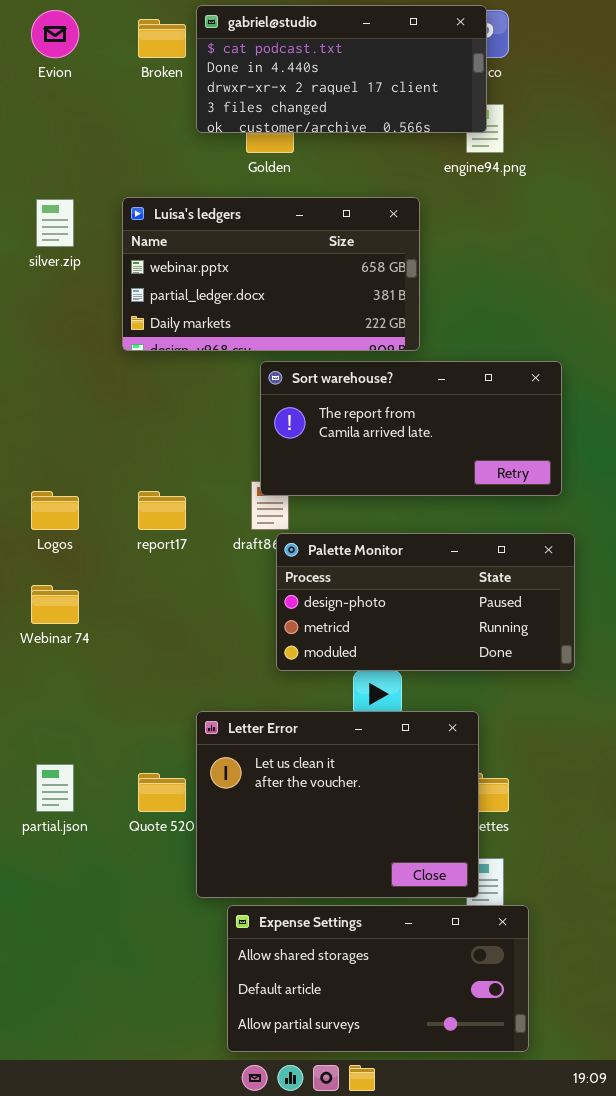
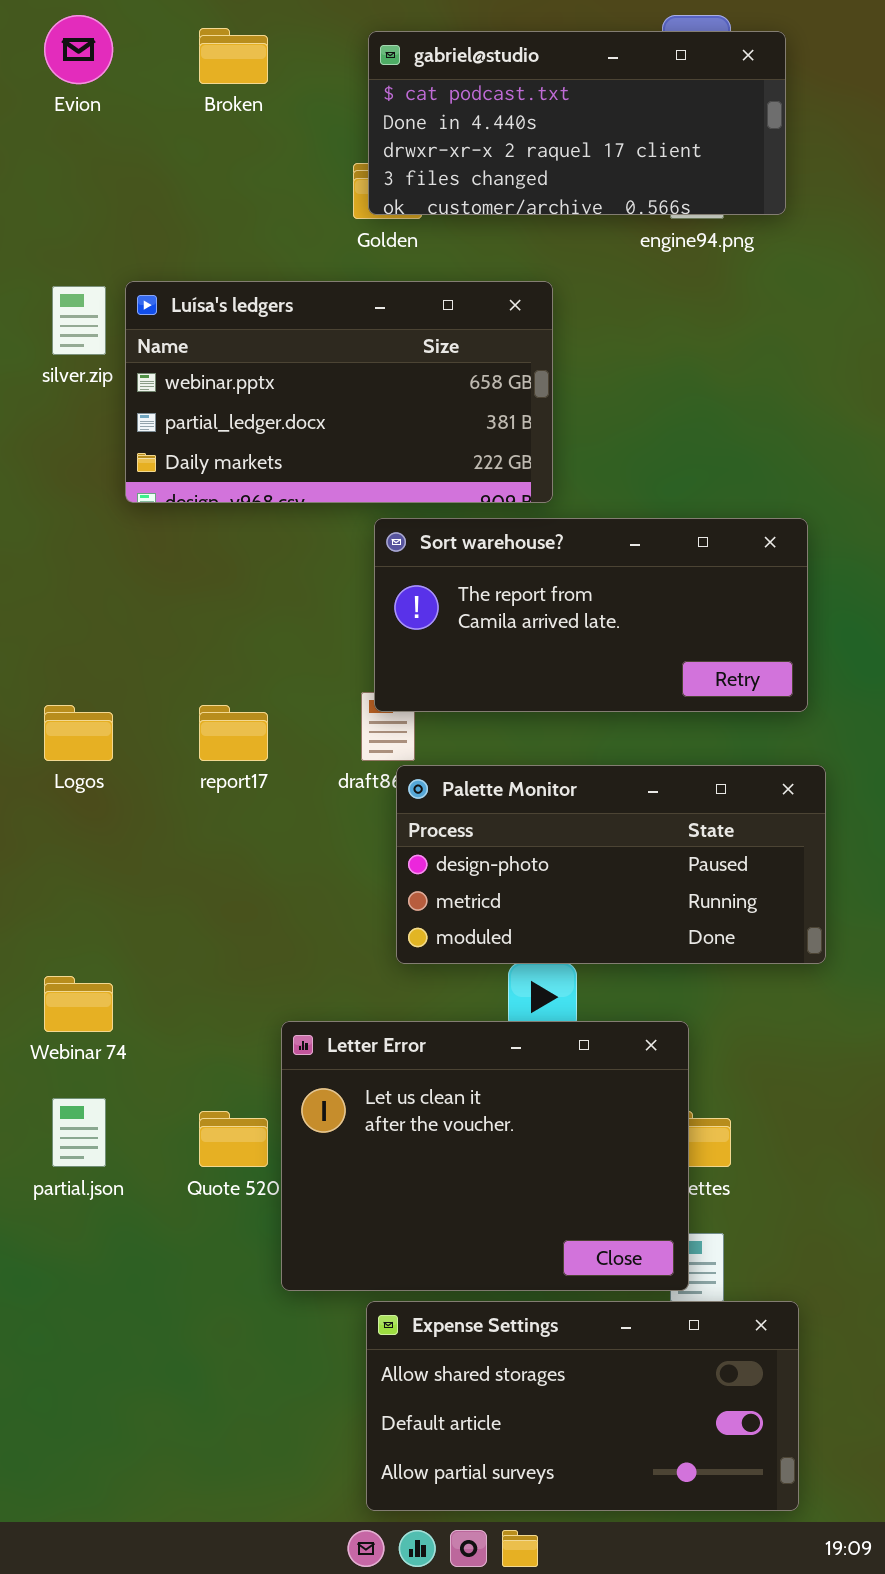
gabriel@studio: [196,5,487,133] -> [368,31,786,215], moved
Luísa's ledgers: [122,197,420,351] -> [125,281,553,503], moved
Webinar 74: [31,585,79,624] -> [44,976,113,1032], moved
Expense Settings: [227,905,529,1052] -> [366,1301,799,1511], moved

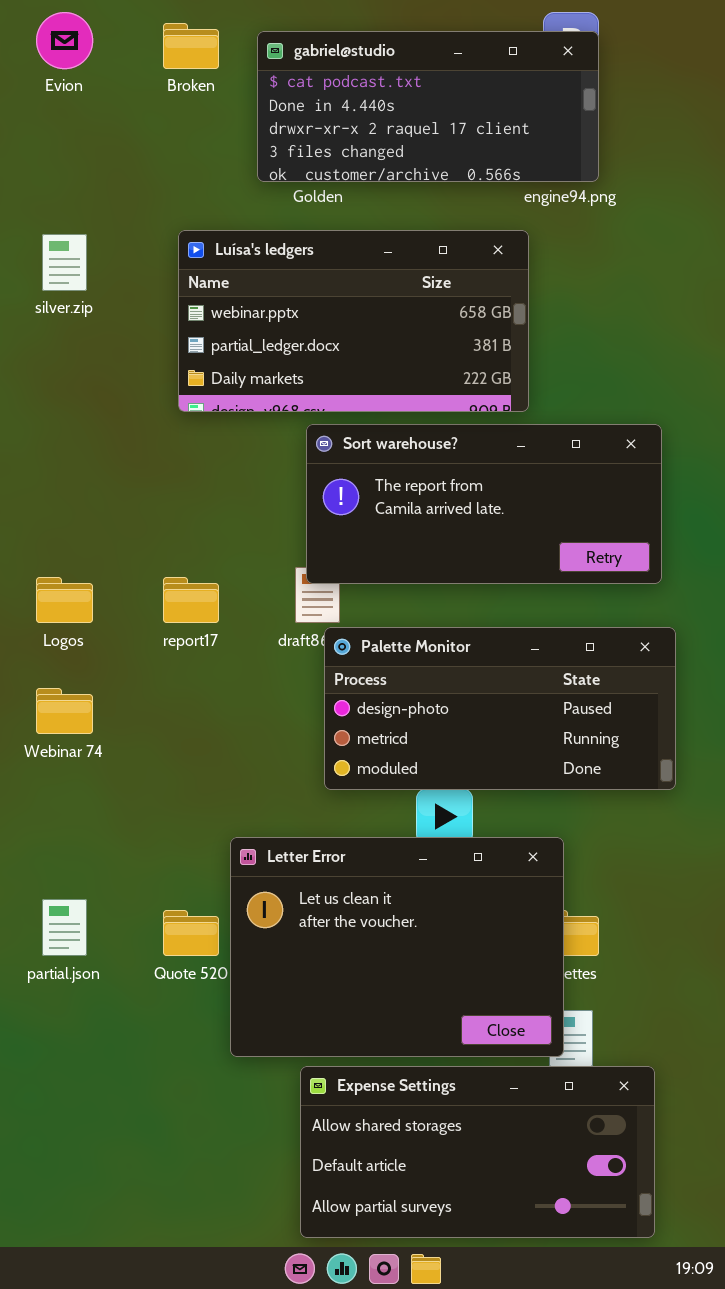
gabriel@studio: [368,31,786,215] -> [257,31,599,182], moved
Luísa's ledgers: [125,281,553,503] -> [178,230,529,412], moved
Webinar 74: [44,976,113,1032] -> [36,688,93,734], moved

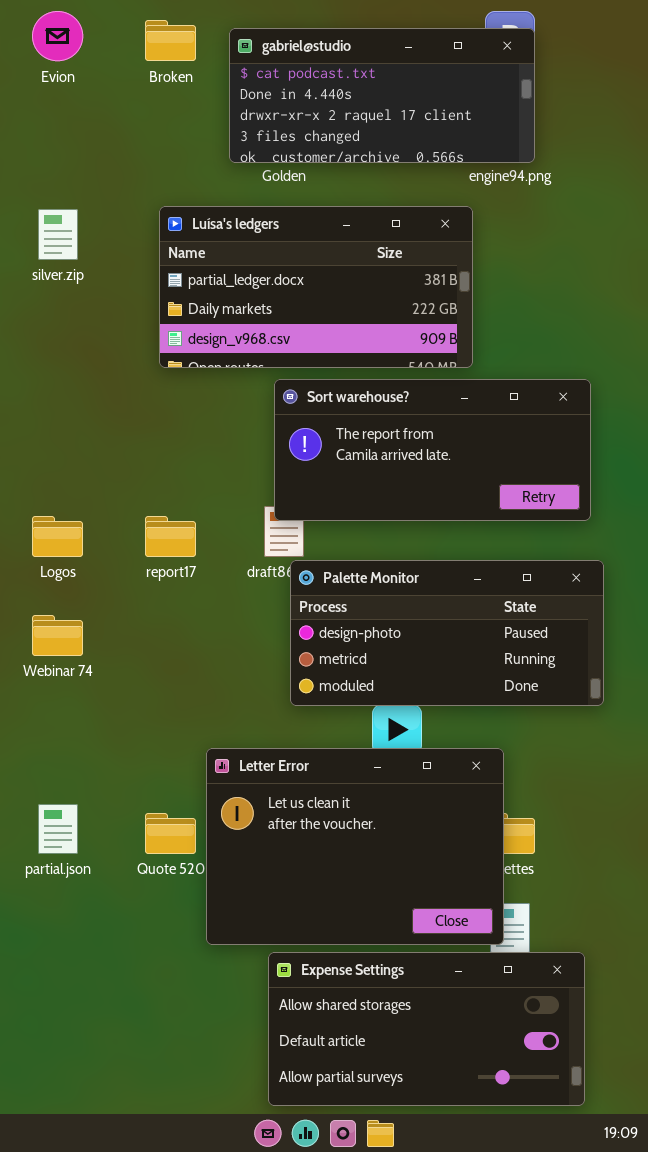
Luísa's ledgers: [178,230,529,412] -> [159,206,473,368], scrolled down 1 row

